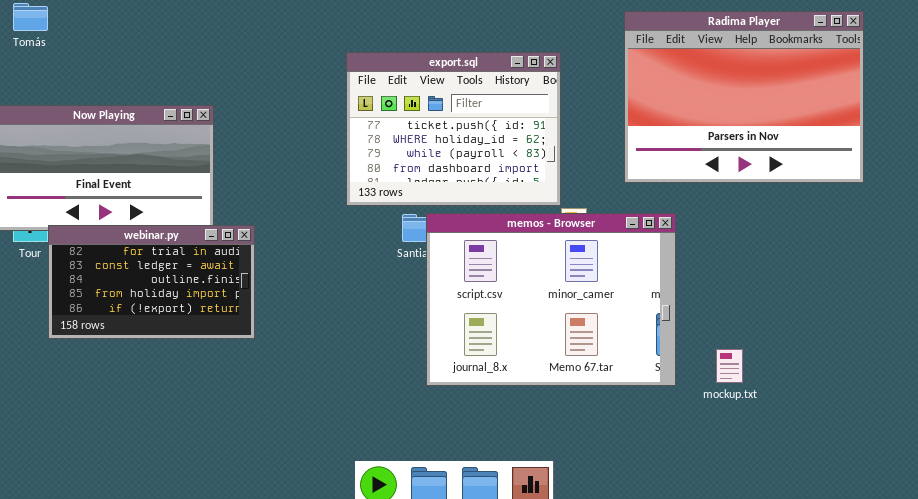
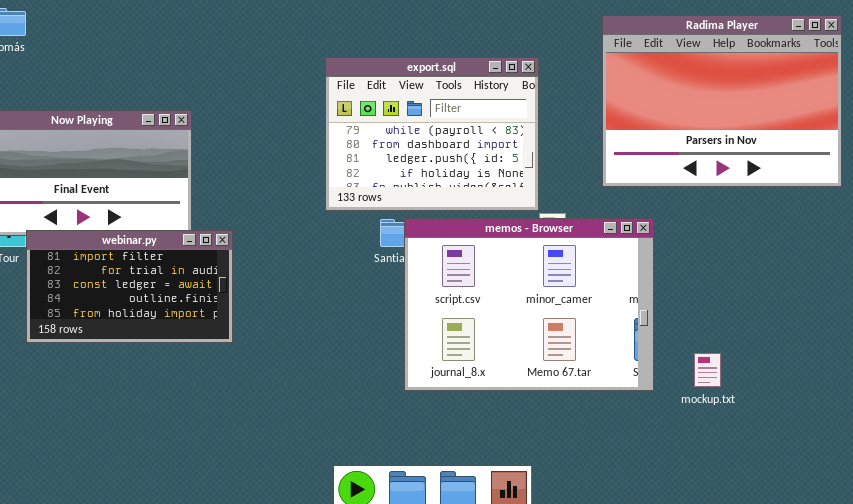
export.sql: [346,52,561,206] -> [325,57,539,211], scrolled down 2 rows
webinar.py: [48,225,255,339] -> [26,230,233,343], scrolled up 1 row

